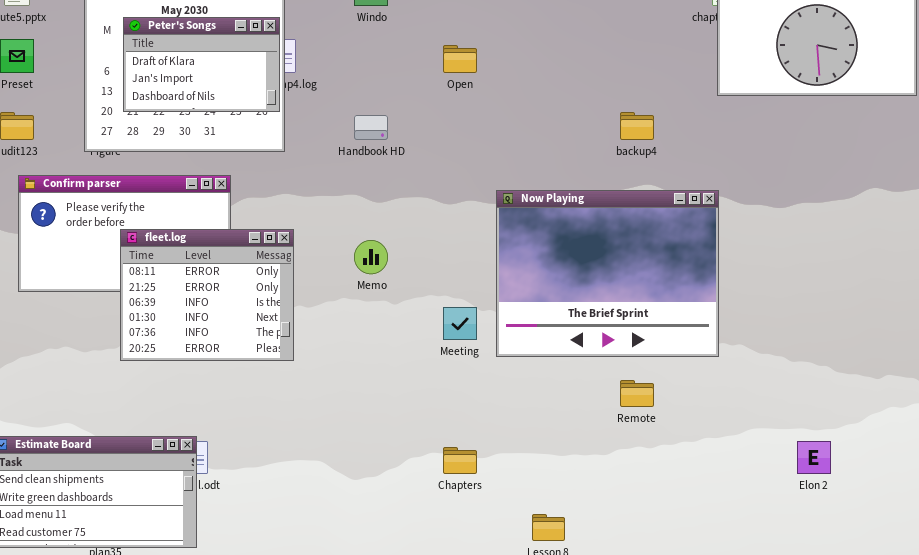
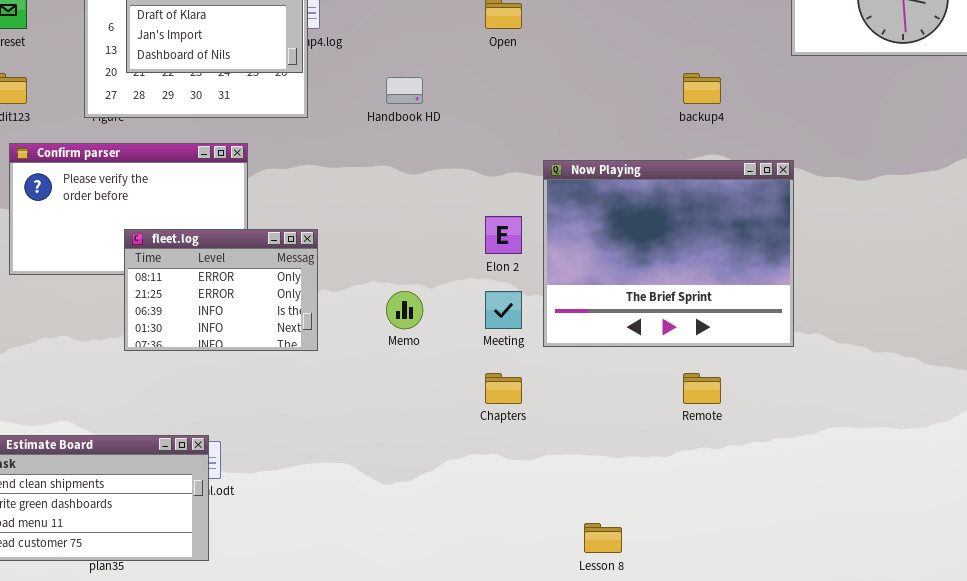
fleet.log: [120,229,294,361] -> [124,229,318,351], resized
Memo: [354,240,388,274] -> [386,291,423,329], moved
Elon 2: [797,441,831,474] -> [485,216,522,254], moved
Chapters: [443,447,477,474] -> [485,373,522,404], moved

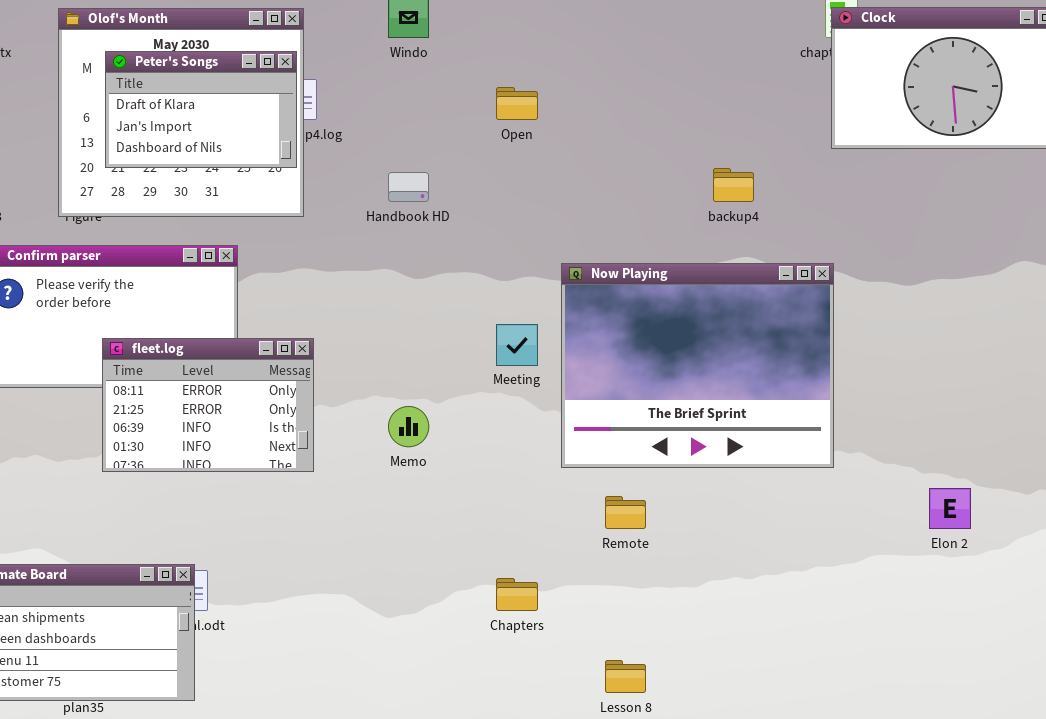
Elon 2: [485,216,522,254] -> [929,488,971,529], moved
Meeting: [485,291,522,329] -> [496,324,538,366], moved
Chapters: [485,373,522,404] -> [496,578,538,611], moved
Remote: [683,373,721,404] -> [605,496,646,529], moved

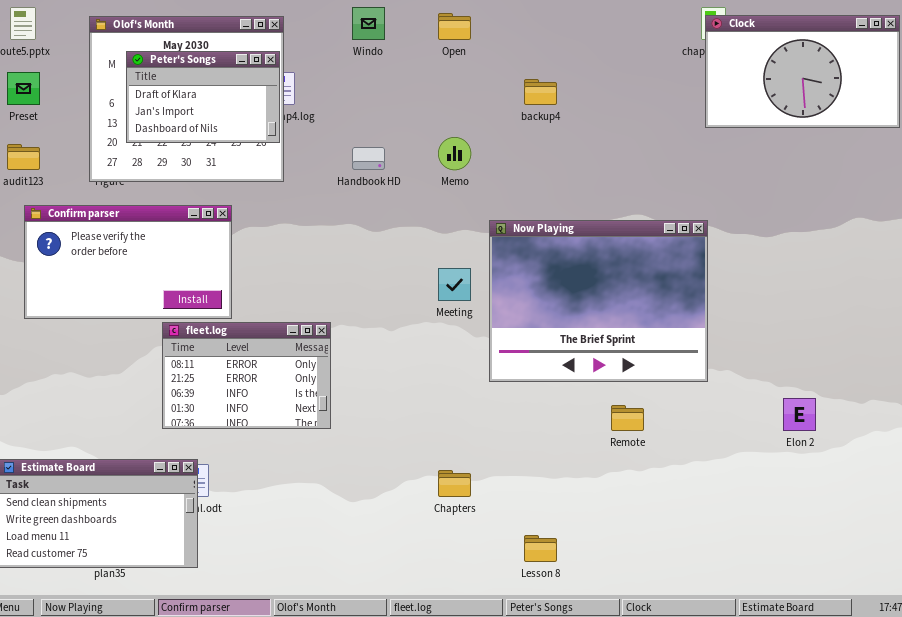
Open: [496,87,538,120] -> [438,13,471,40], moved
backup4: [713,168,754,202] -> [524,79,557,105], moved
fleet.log: [102,338,314,472] -> [162,322,331,429], moved
Memo: [388,406,429,447] -> [438,137,471,170], moved
Remote: [605,496,646,529] -> [611,405,644,431], moved

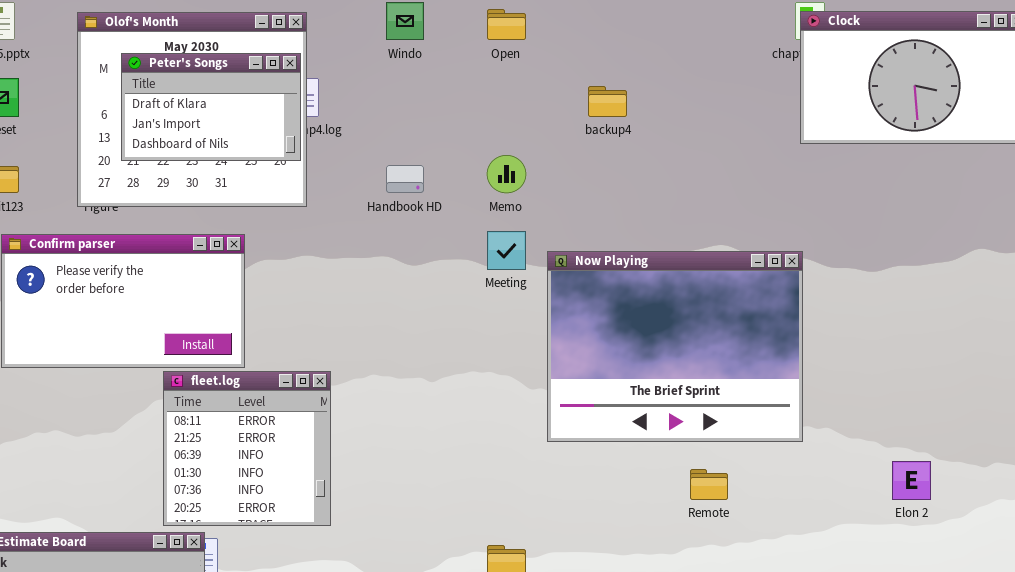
Meeting: [438,268,471,301] -> [487,231,526,270], moved
fleet.log: [162,322,331,429] -> [163,371,331,526], resized

